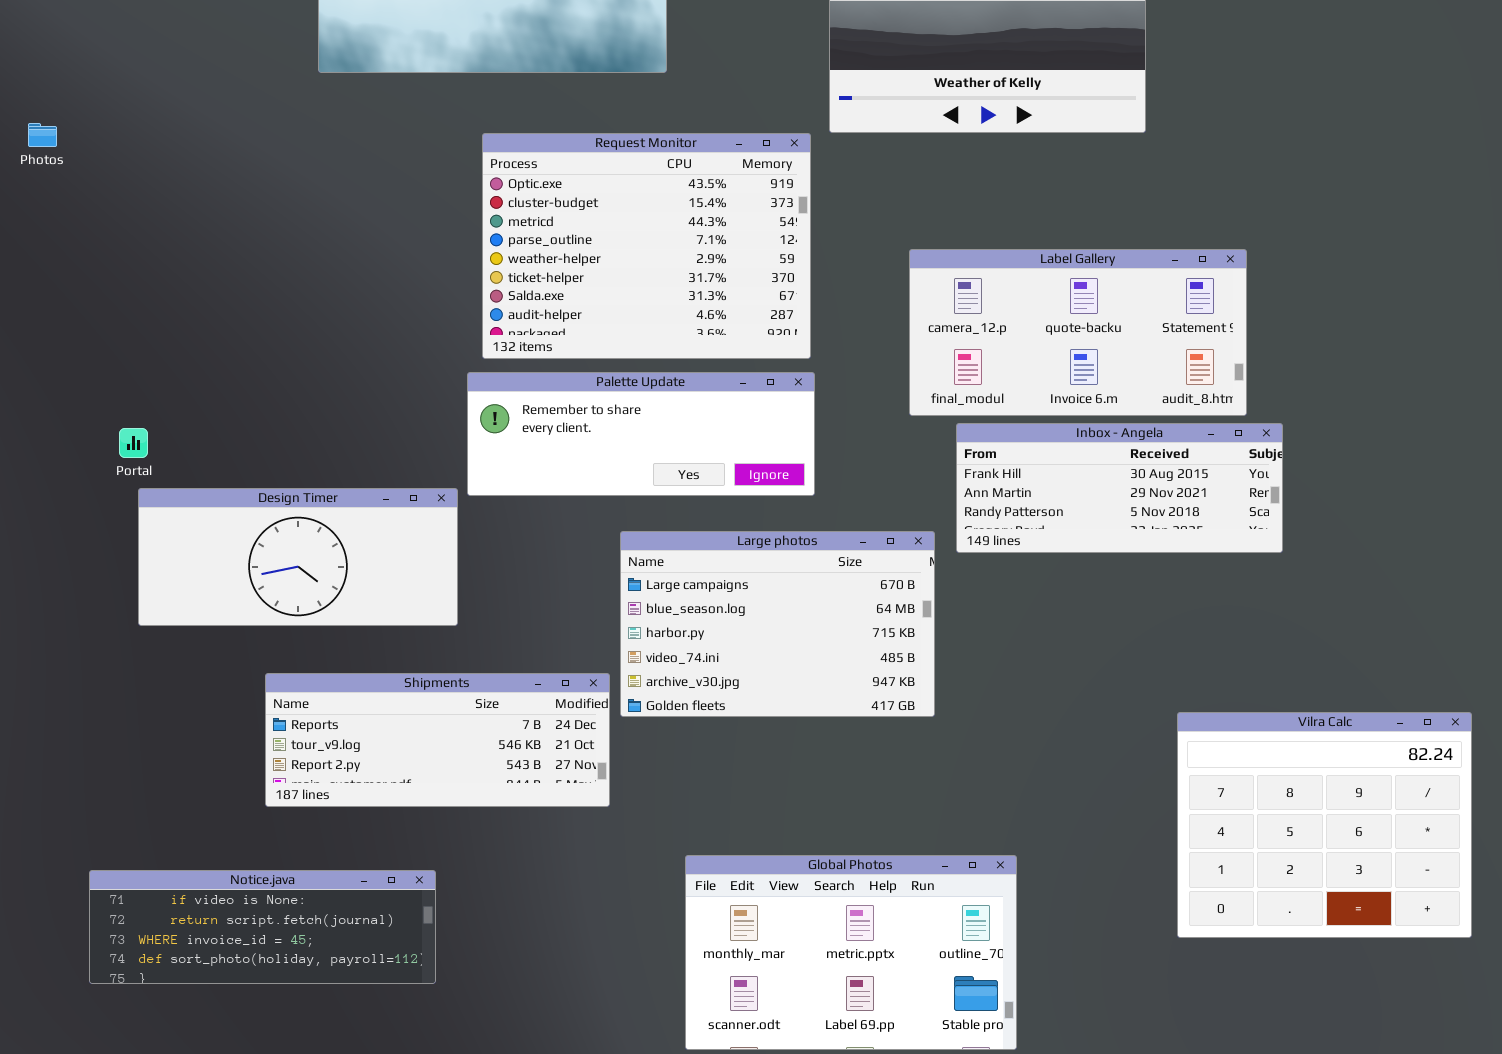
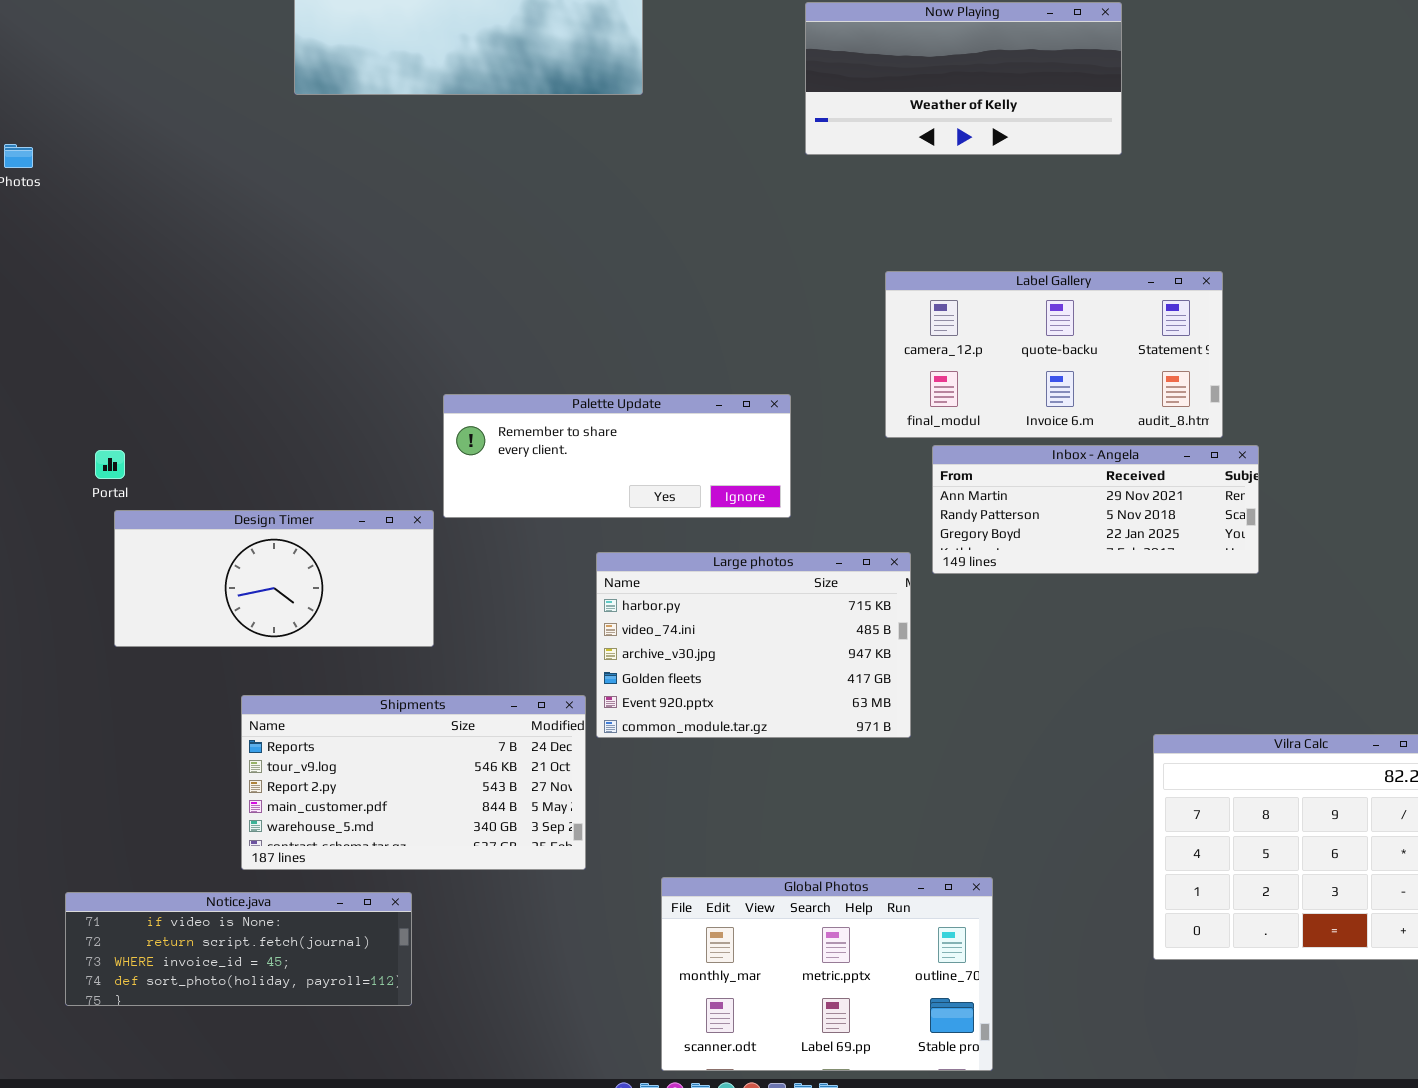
Request Monitor: [482,133,811,359] -> none, closed
Inbox - Angela: [956,423,1283,553] -> [932,445,1259,574], scrolled down 1 row
Large photos: [620,531,935,717] -> [596,552,911,738], scrolled down 2 rows
Shipments: [265,673,610,807] -> [241,695,586,870], resized

